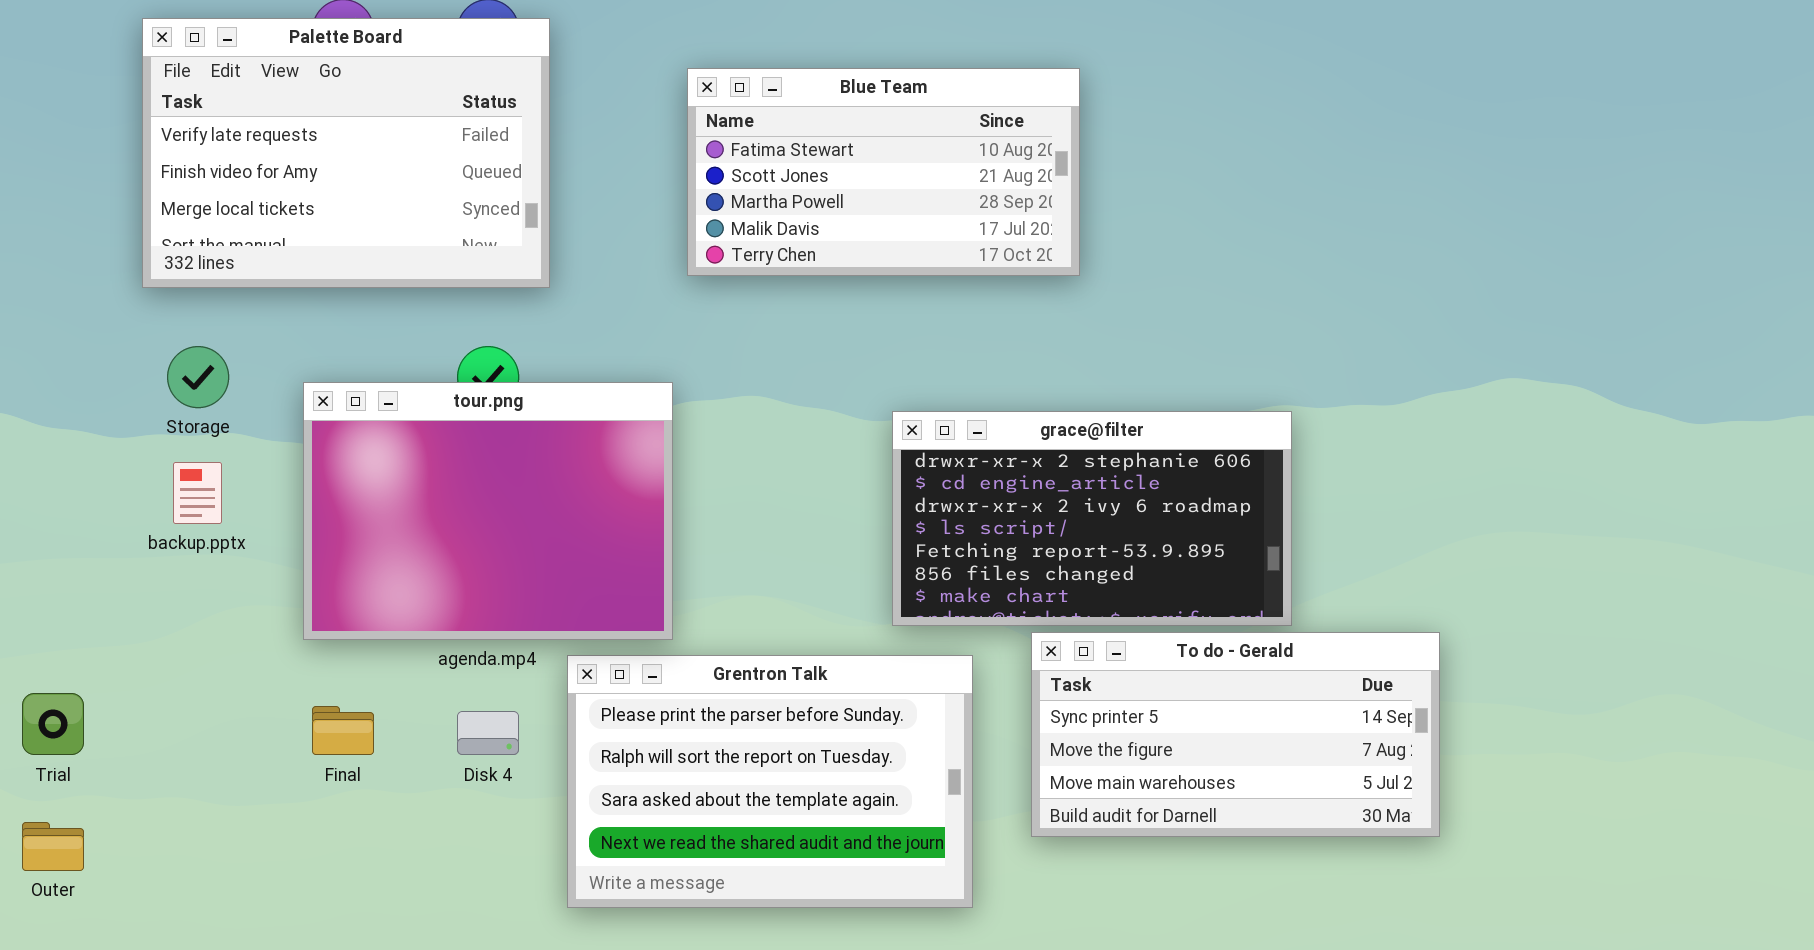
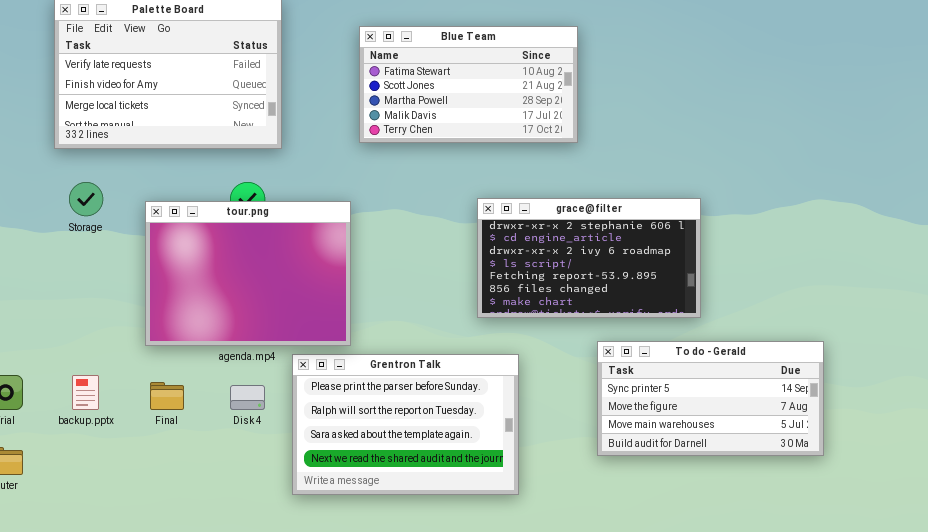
grace@filter: [892,411,1292,626] -> [477,198,701,318], moved
backup.pptx: [173,462,222,524] -> [72,375,99,410], moved
To do - Gerald: [1031,632,1440,837] -> [597,341,824,456], moved

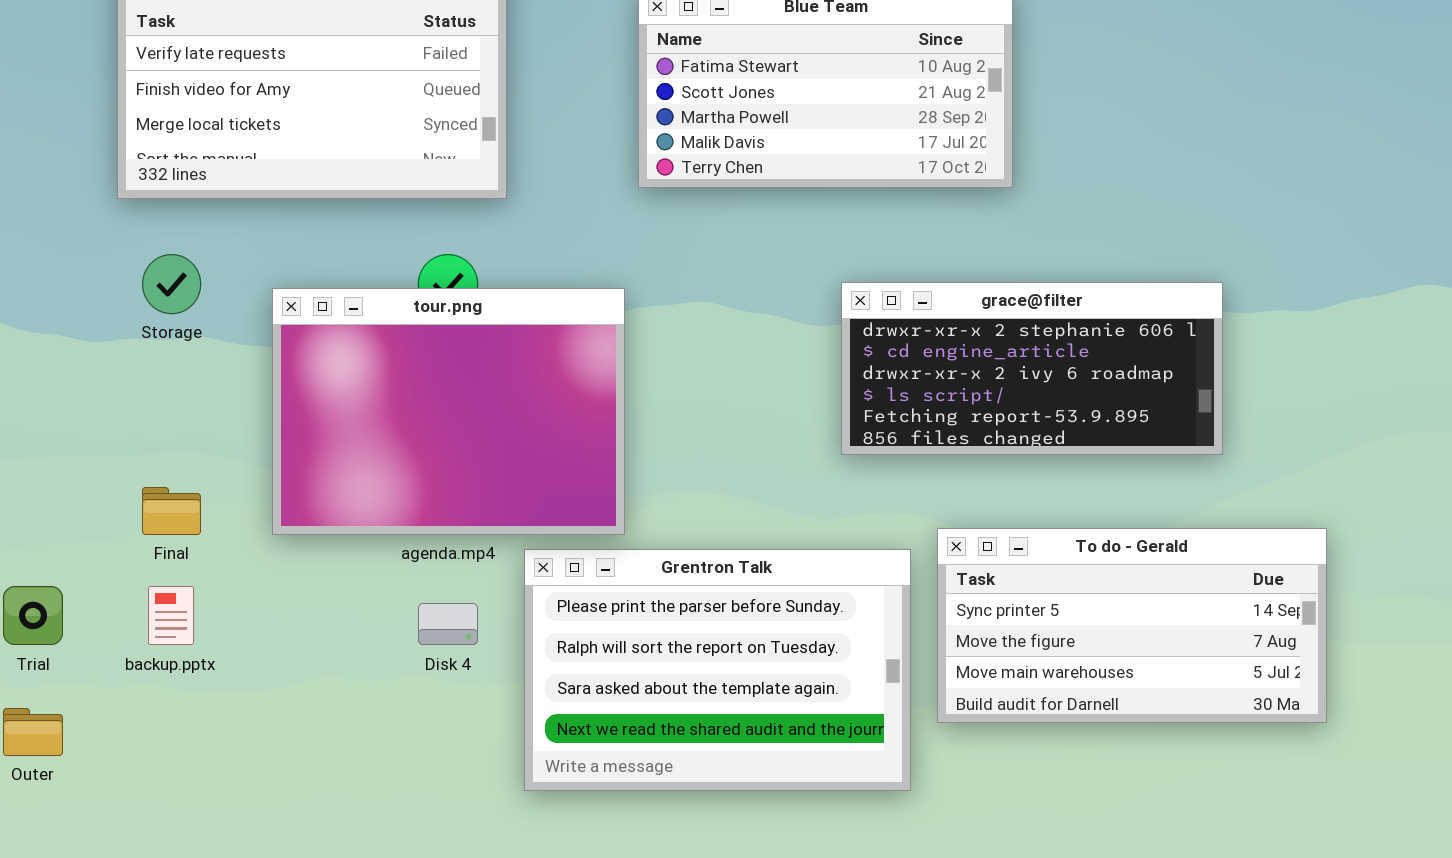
grace@filter: [477,198,701,318] -> [841,282,1223,455], resized
To do - Gerald: [597,341,824,456] -> [937,528,1327,723], moved
Final: [150,382,184,410] -> [142,487,201,535], moved

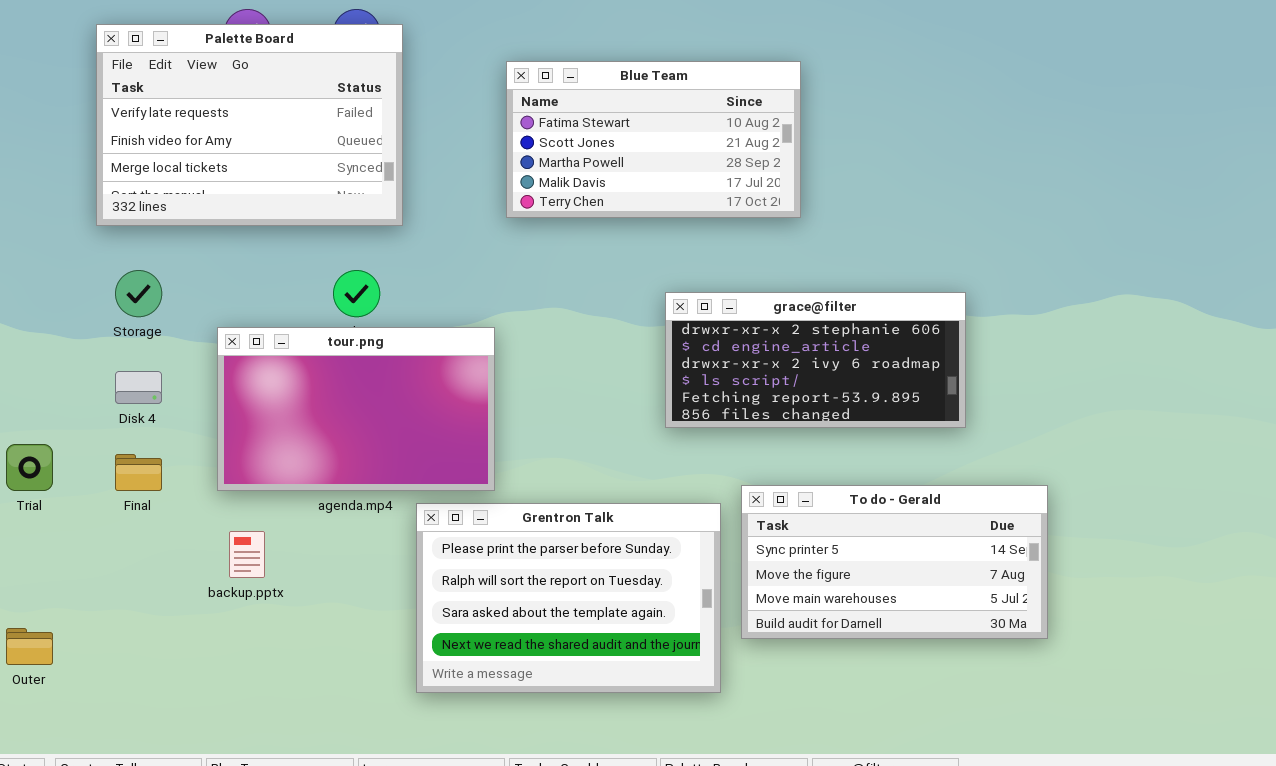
tour.png: [272,288,625,535] -> [217,327,495,491], resized
Trial: [3,586,63,645] -> [6,444,53,491], moved
backup.pptx: [148,586,194,645] -> [229,531,265,578], moved
Disk 4: [418,603,478,645] -> [115,371,162,404], moved

